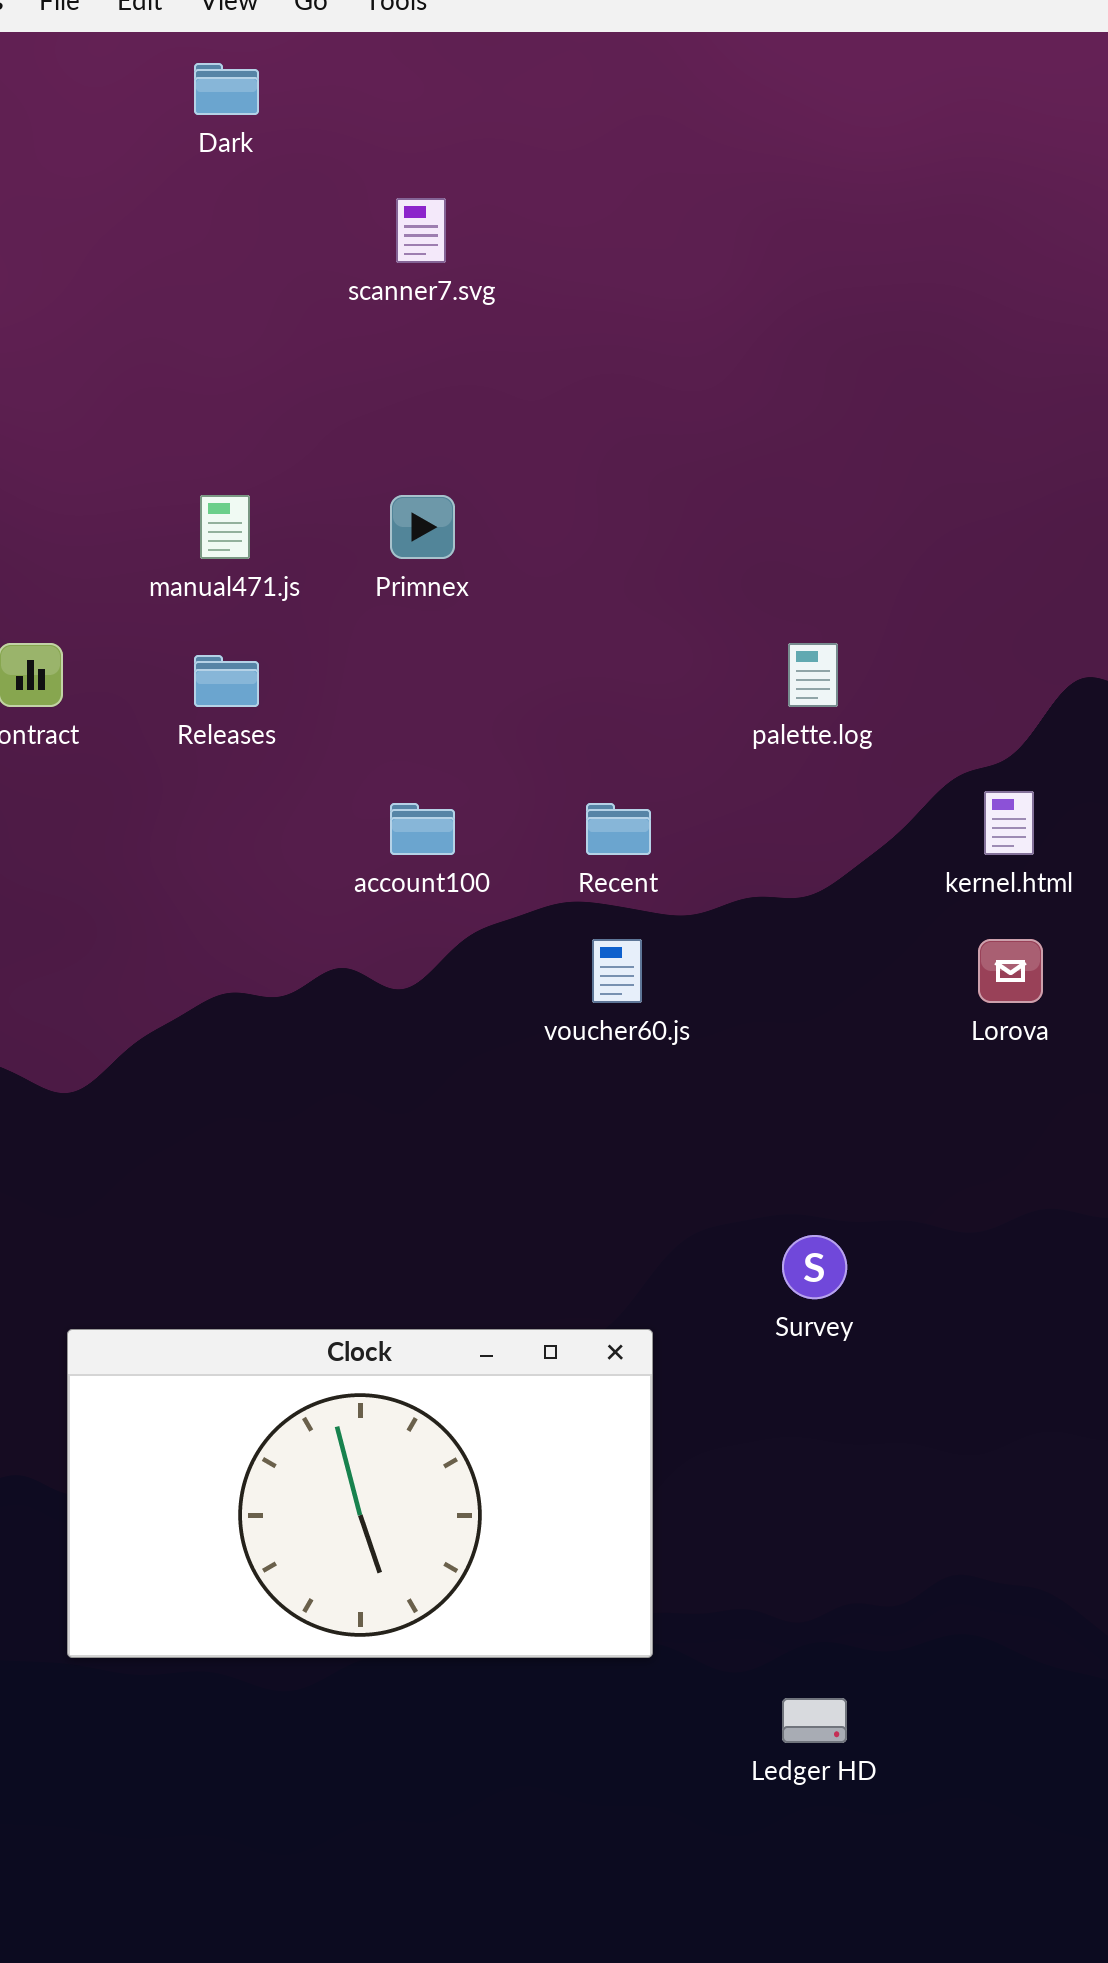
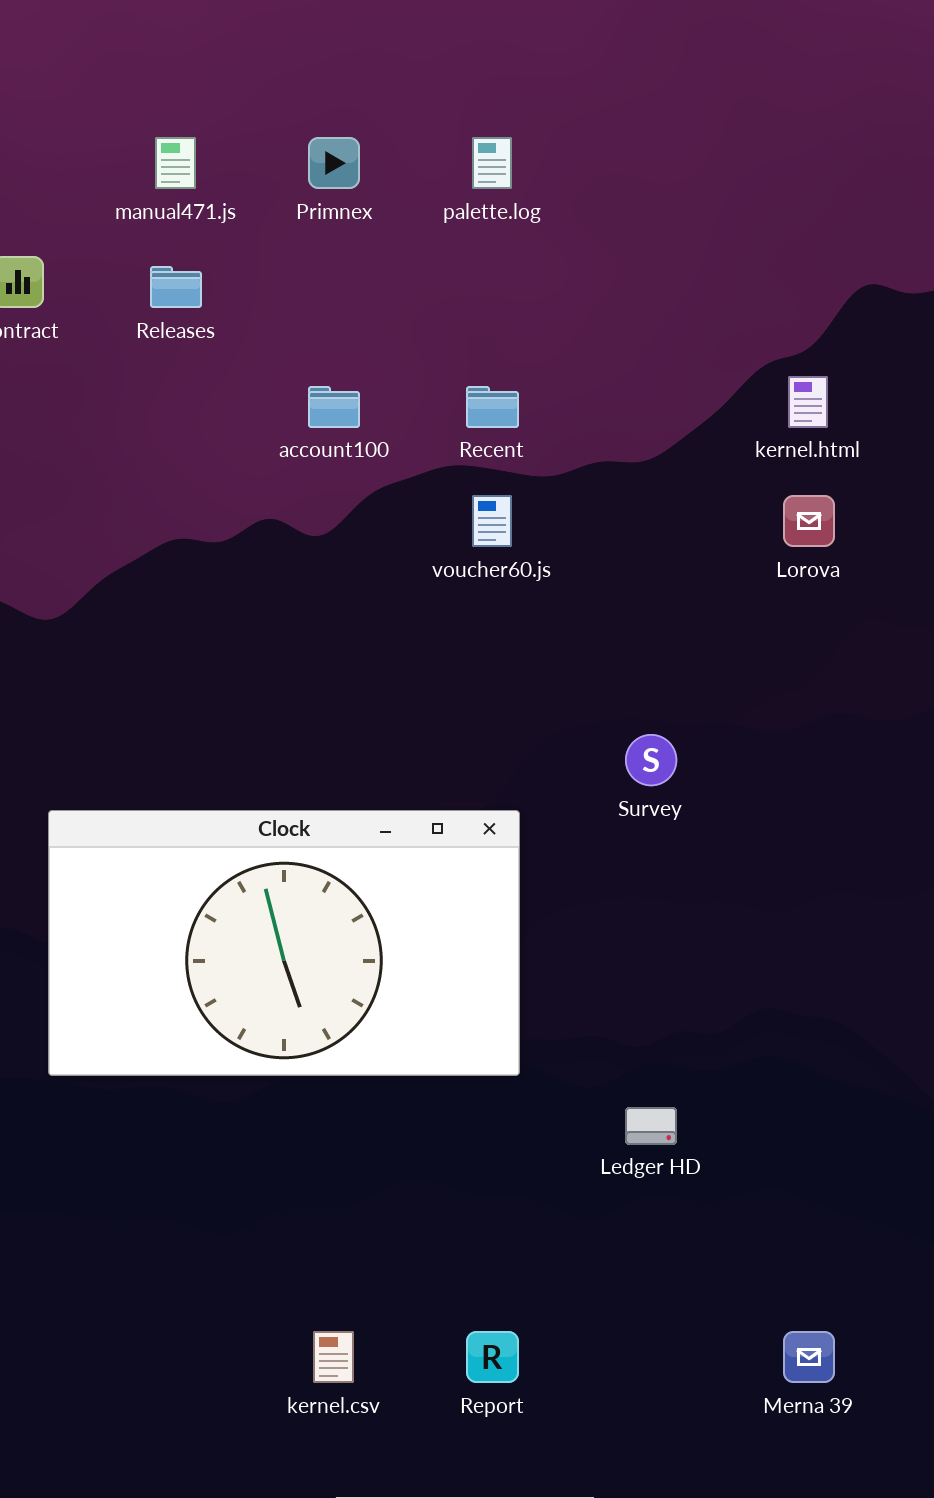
palette.log: [788,643,838,707] -> [472,137,512,189], moved

